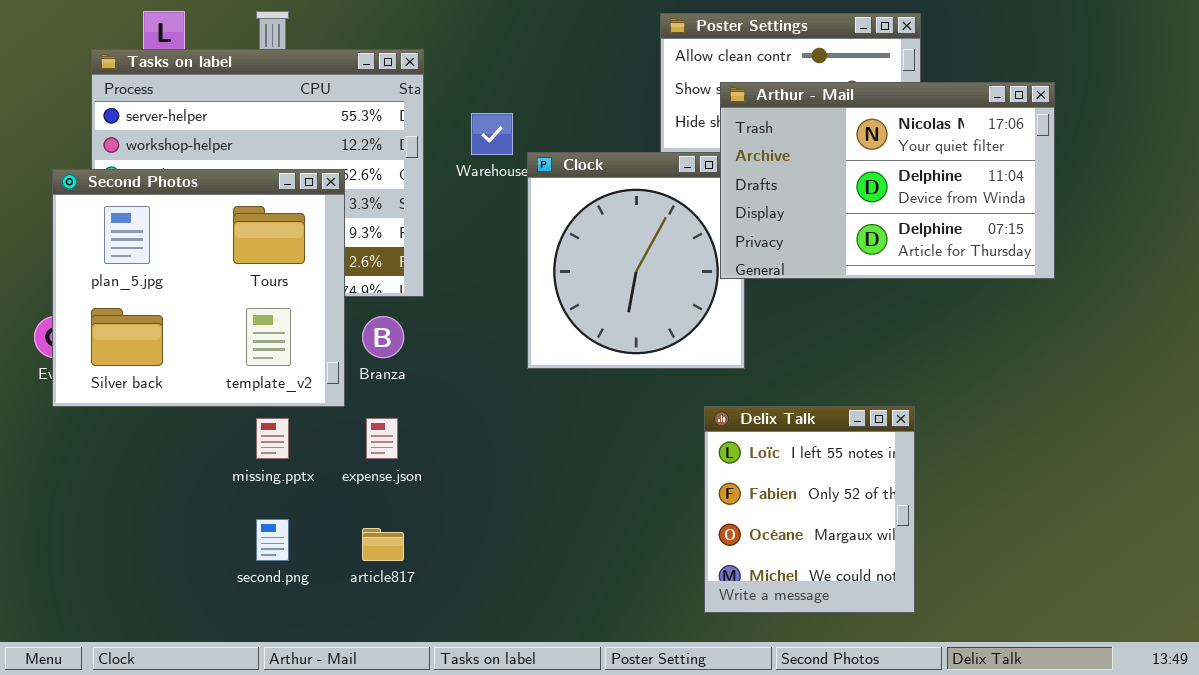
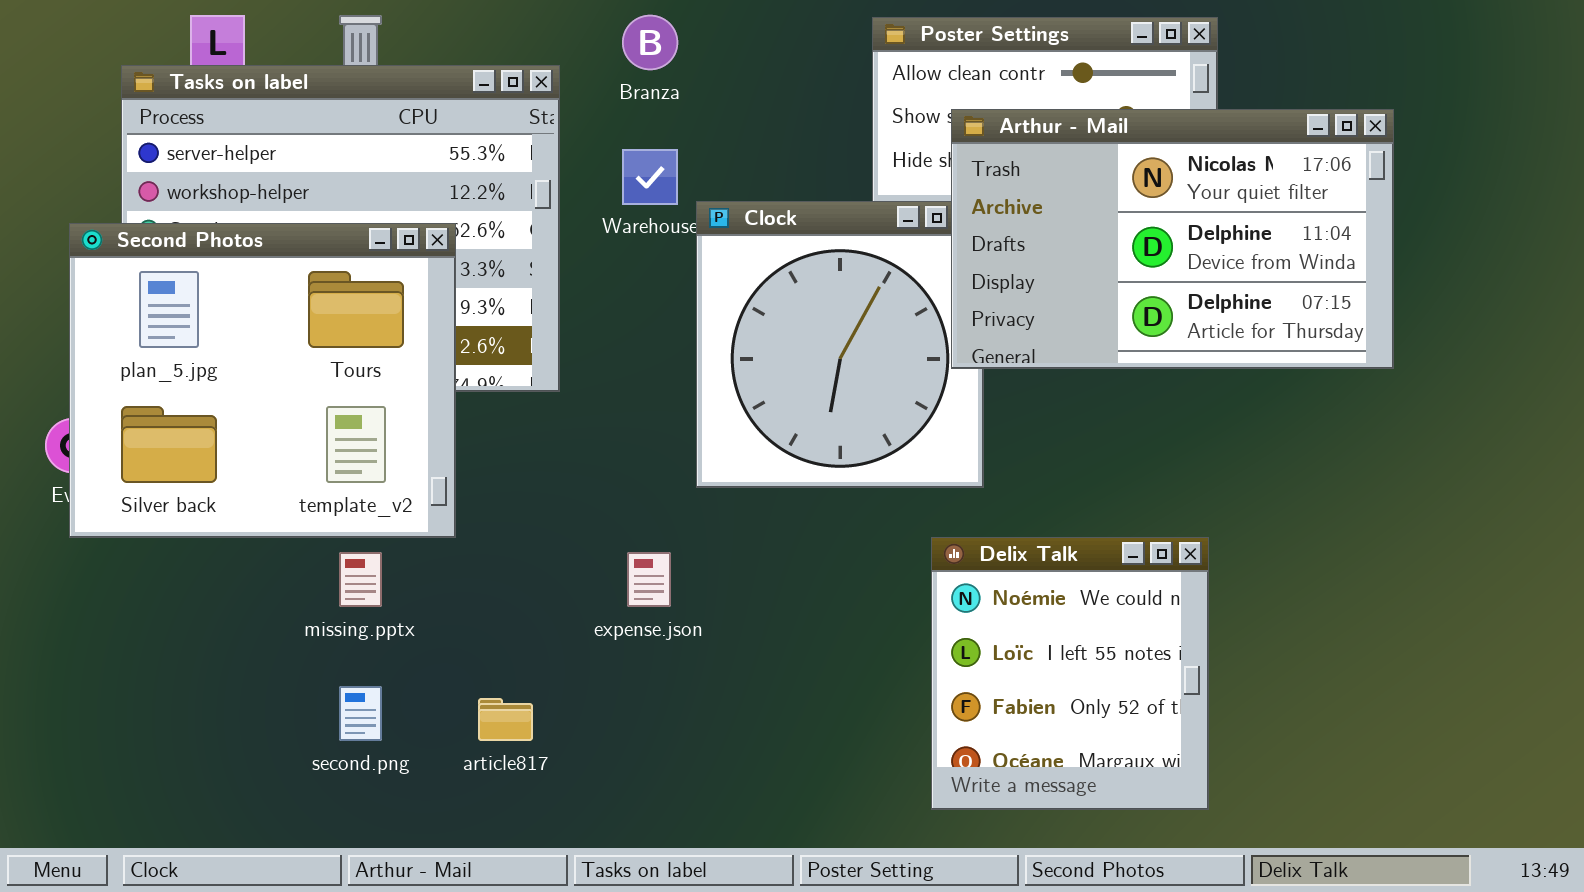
Branza: [362,316,404,358] -> [622,15,678,70], moved
Delix Talk: [704,406,915,613] -> [931,537,1209,810], scrolled up 1 row
expense.json: [366,418,398,459] -> [627,552,671,607], moved

